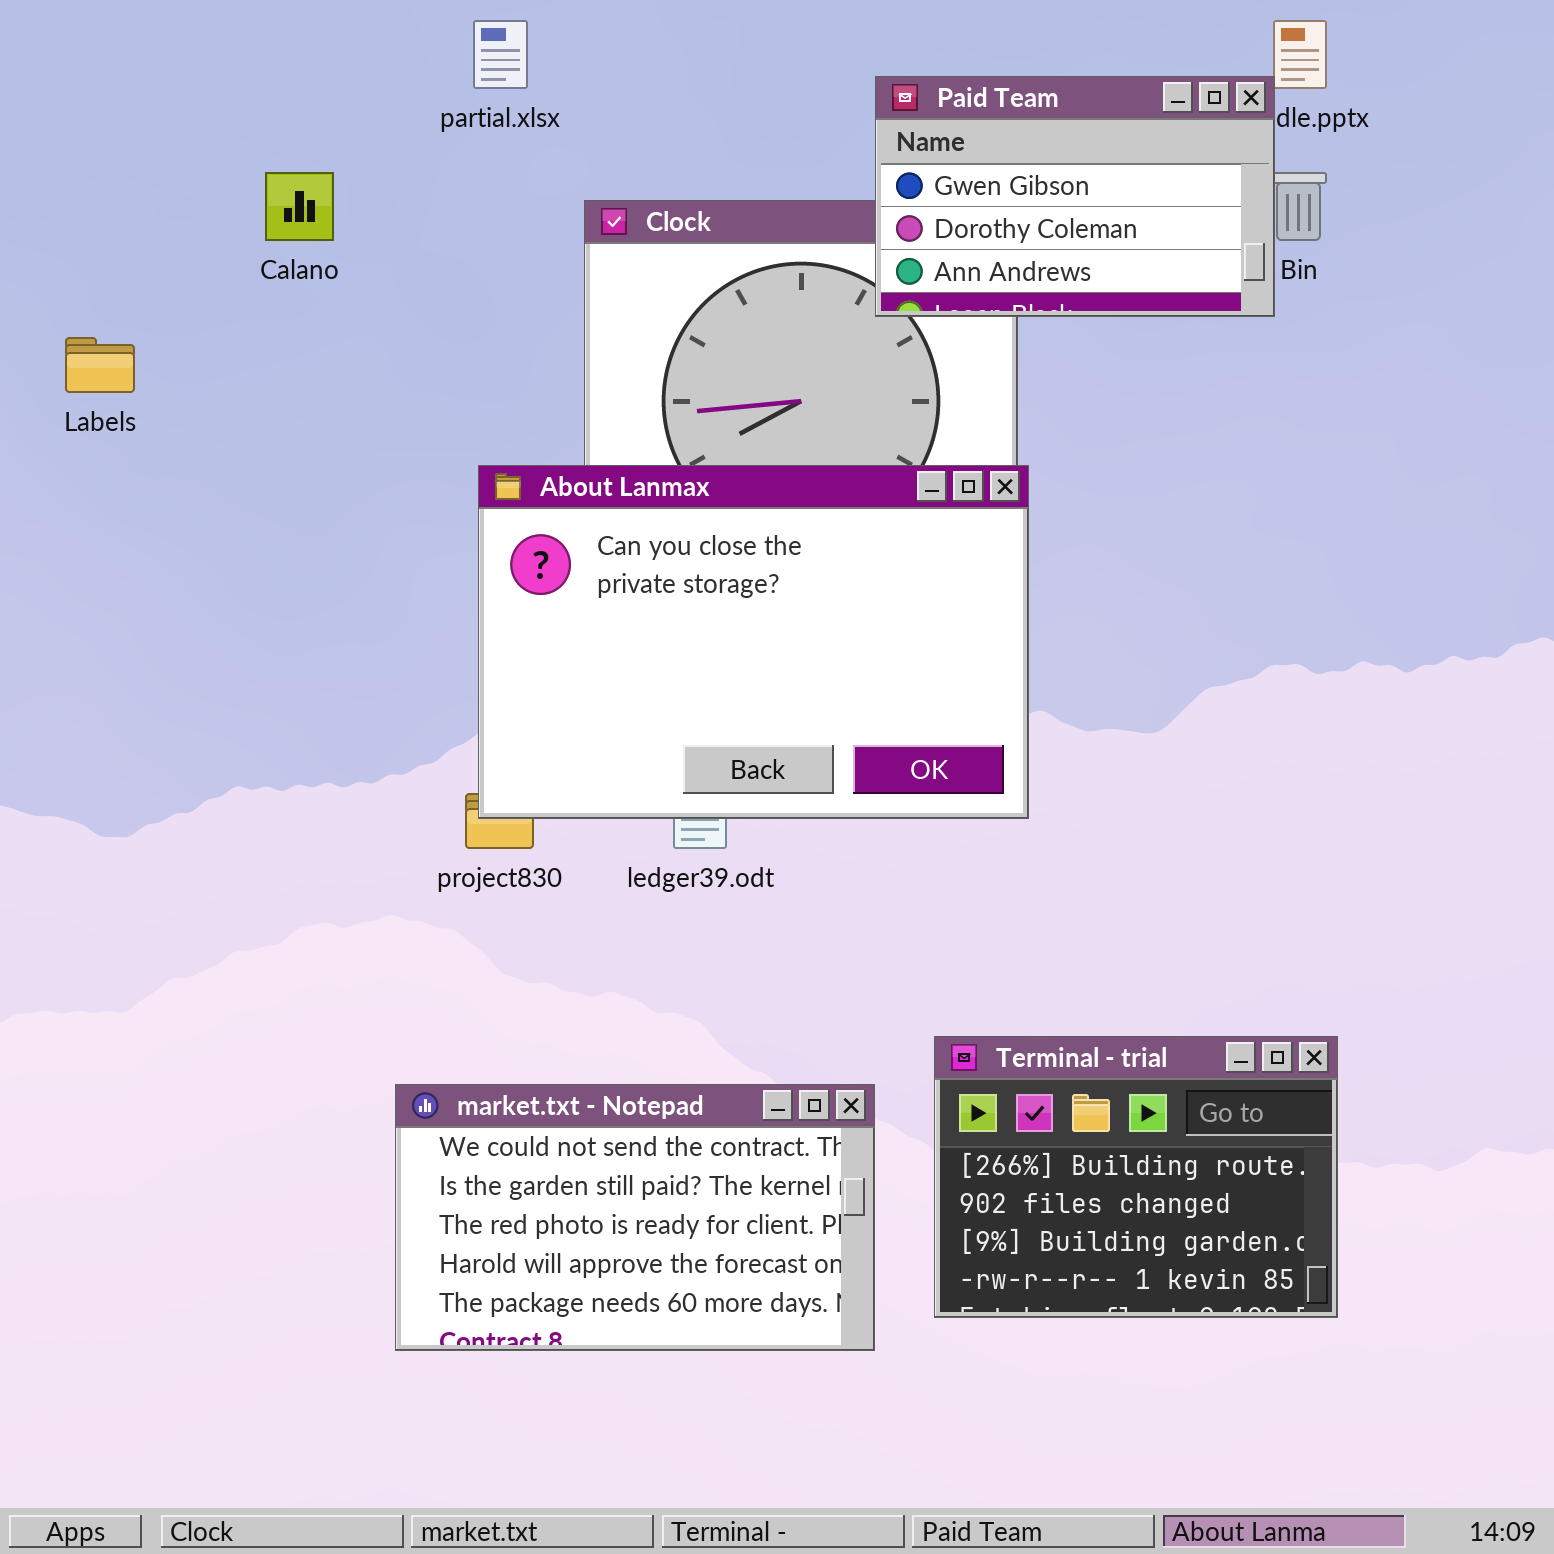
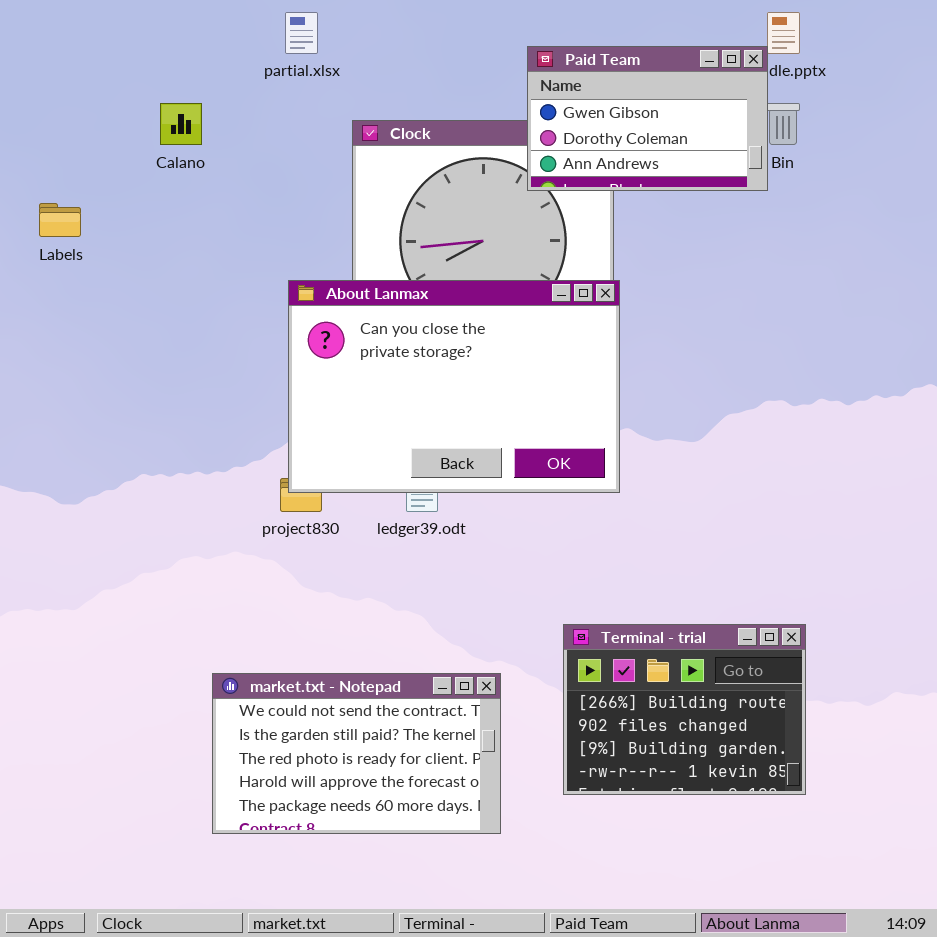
market.txt - Notepad: [395,1084,875,1351] -> [212,673,501,834], moved

